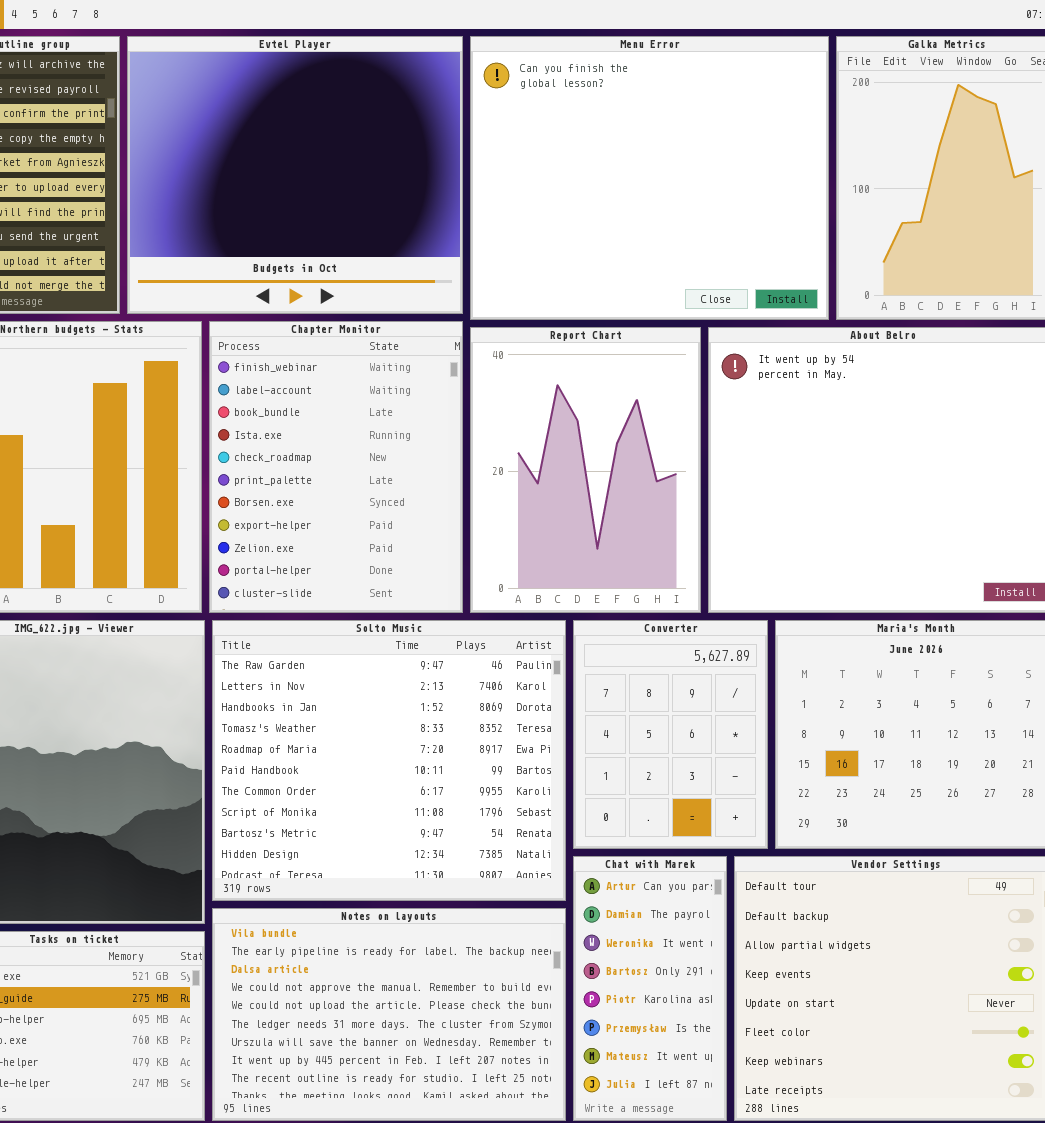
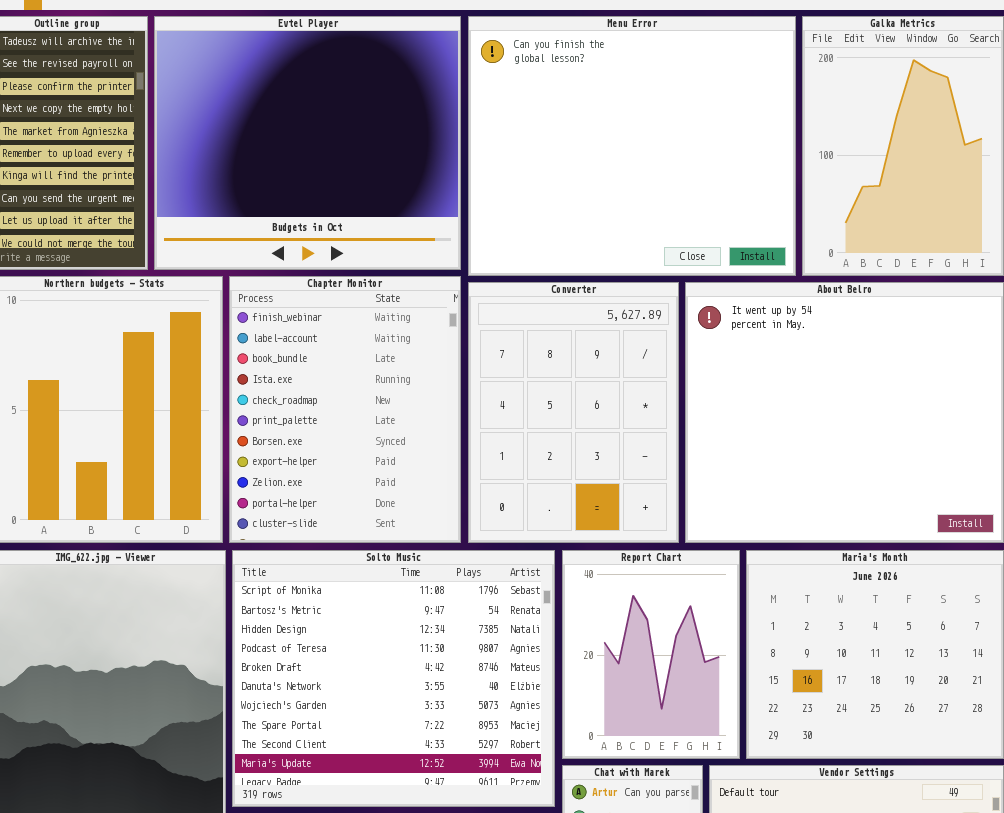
Report Chart: [470,327,701,613] -> [562,550,740,759], moved, resized
Solto Music: [212,620,566,901] -> [232,550,555,807], scrolled down 7 rows
Converter: [573,620,768,849] -> [468,282,679,543], moved, resized

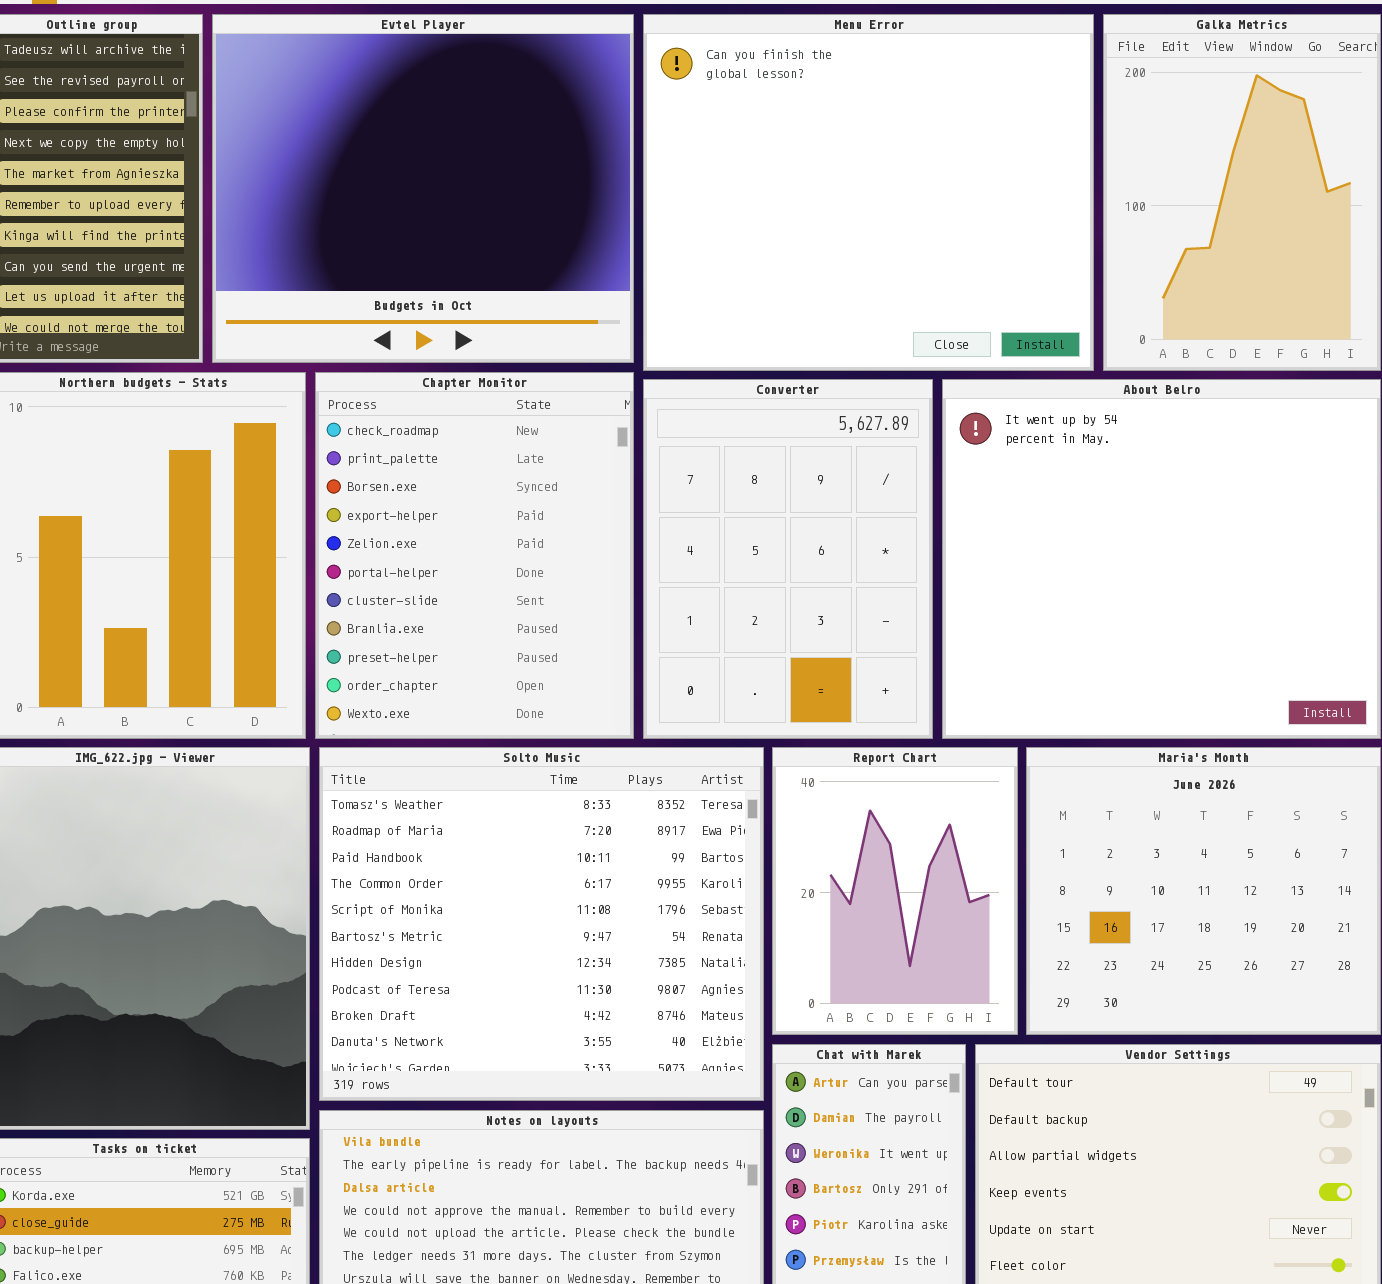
Chapter Monitor: [229,276,461,543] -> [315,372,634,739], scrolled down 4 rows
Solto Music: [232,550,555,807] -> [319,747,764,1101], scrolled up 4 rows

